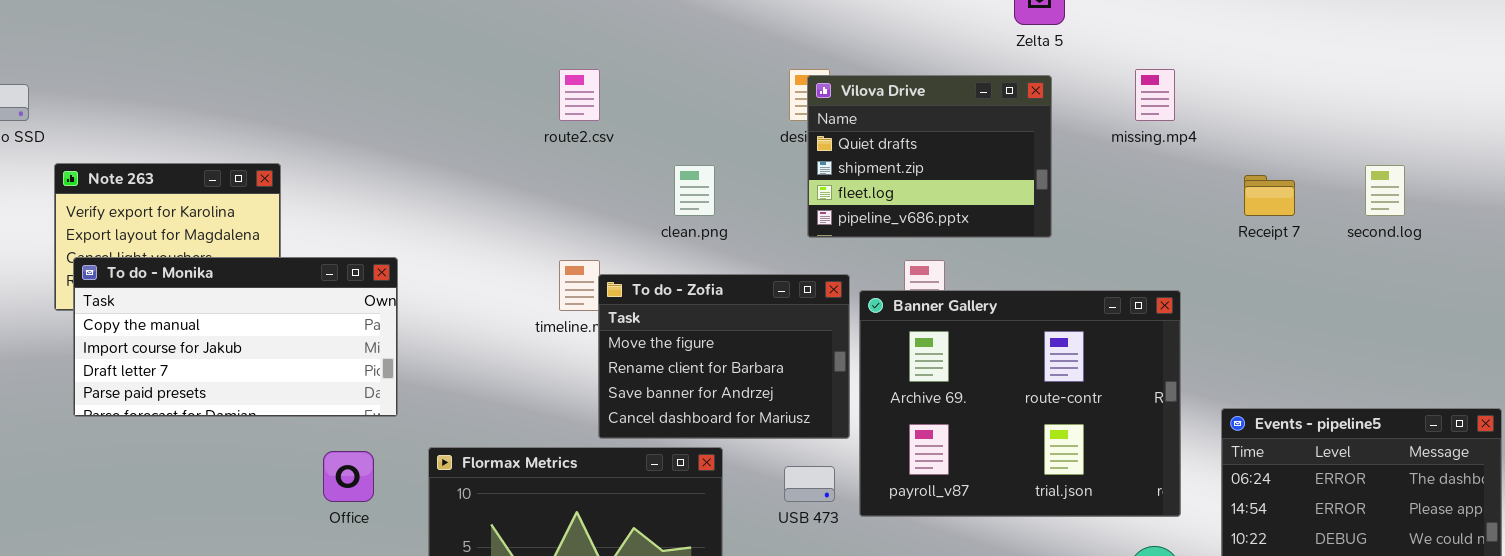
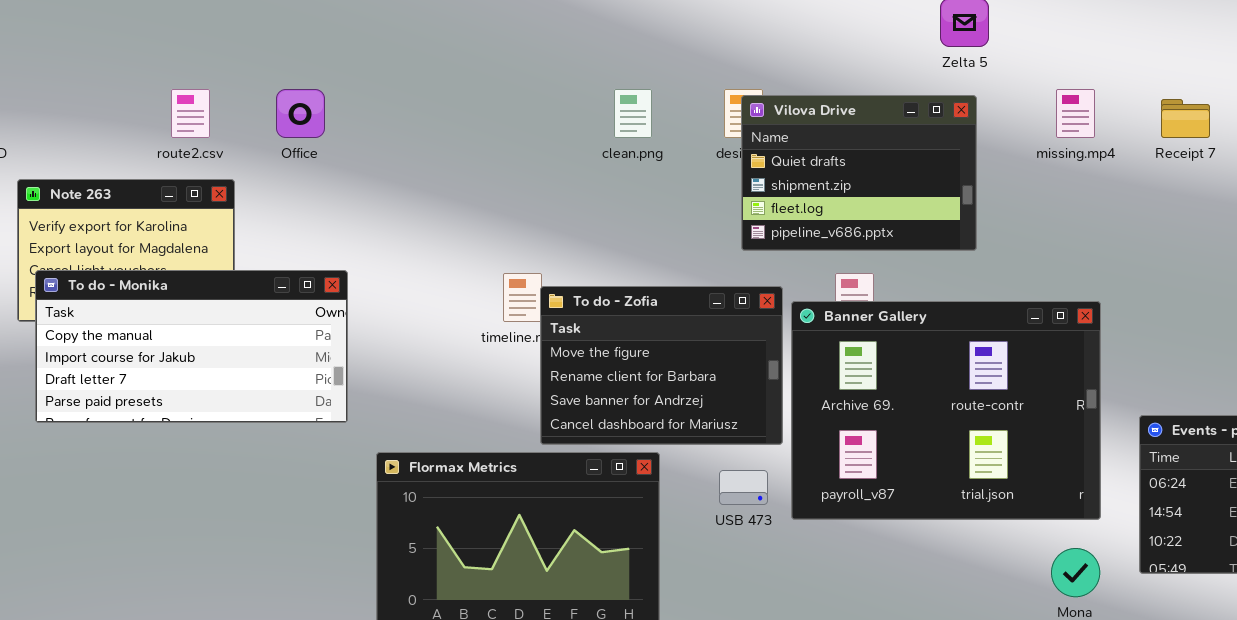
route2.csv: [559,69,600,121] -> [171,89,210,138], moved
clean.png: [674,165,715,216] -> [614,89,652,138], moved
Receipt 7: [1244,175,1295,216] -> [1161,99,1210,138], moved
Office: [323,451,374,502] -> [276,89,325,138], moved

